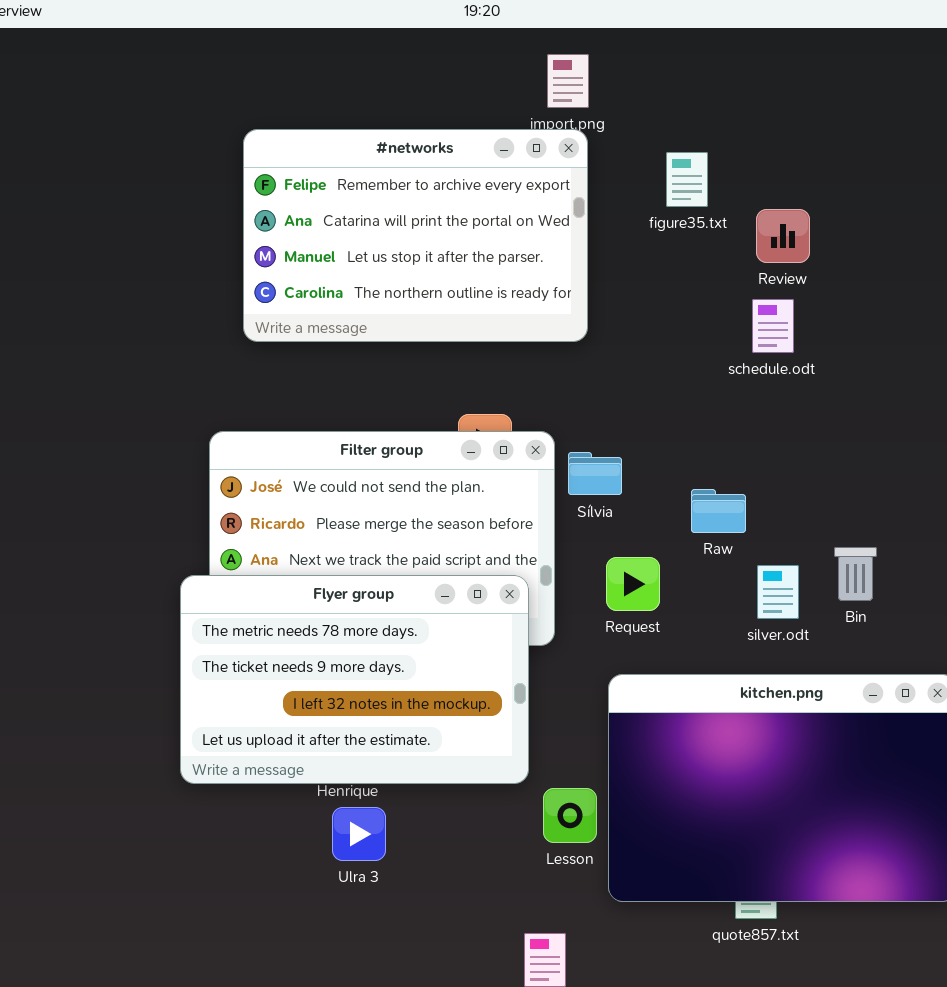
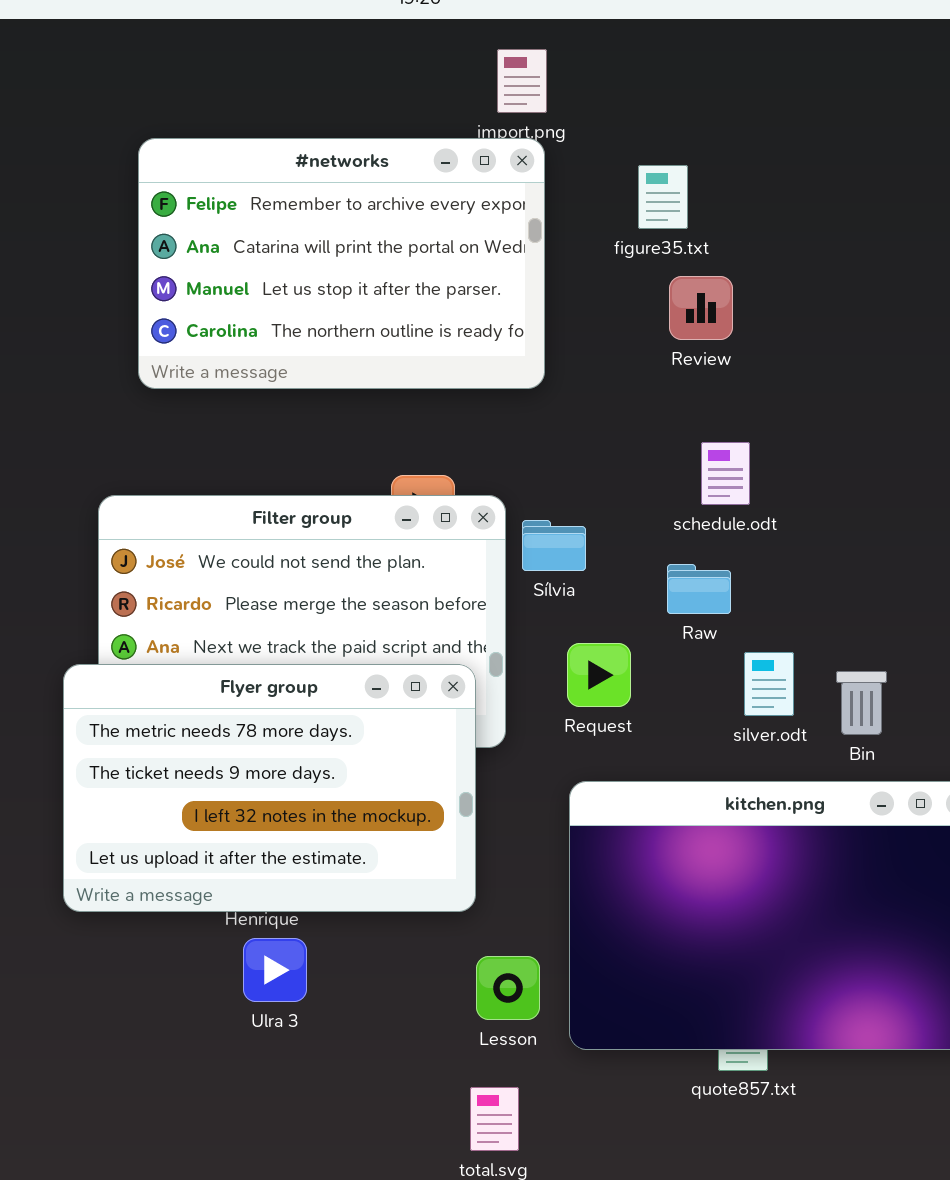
Review: [756,209,810,263] -> [669,276,733,340], moved
schedule.odt: [752,299,794,353] -> [701,442,750,505], moved
Bin: [834,547,877,601] -> [836,671,887,735], moved
Lesson: [543,788,597,843] -> [476,956,540,1020], moved

